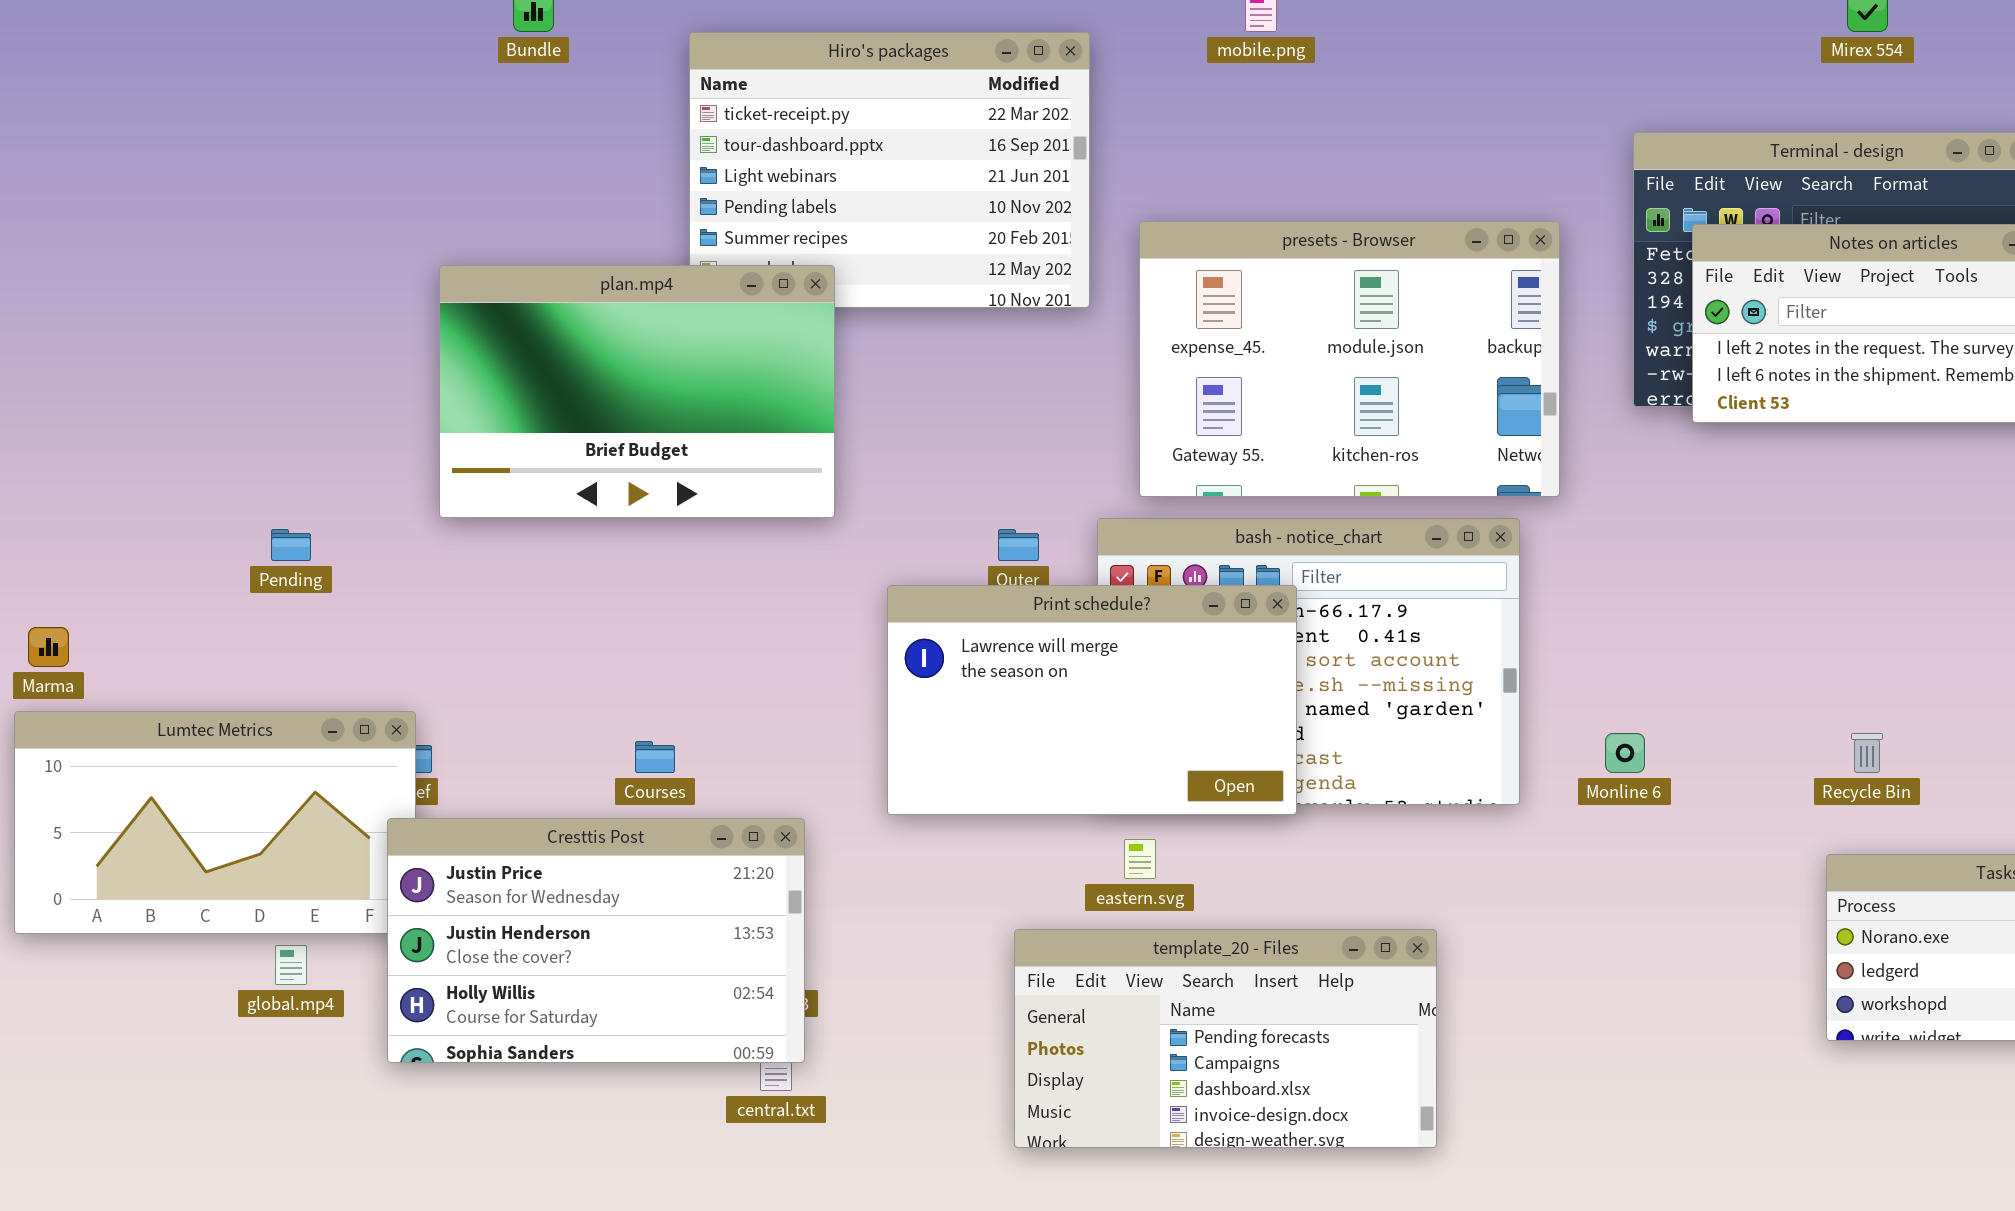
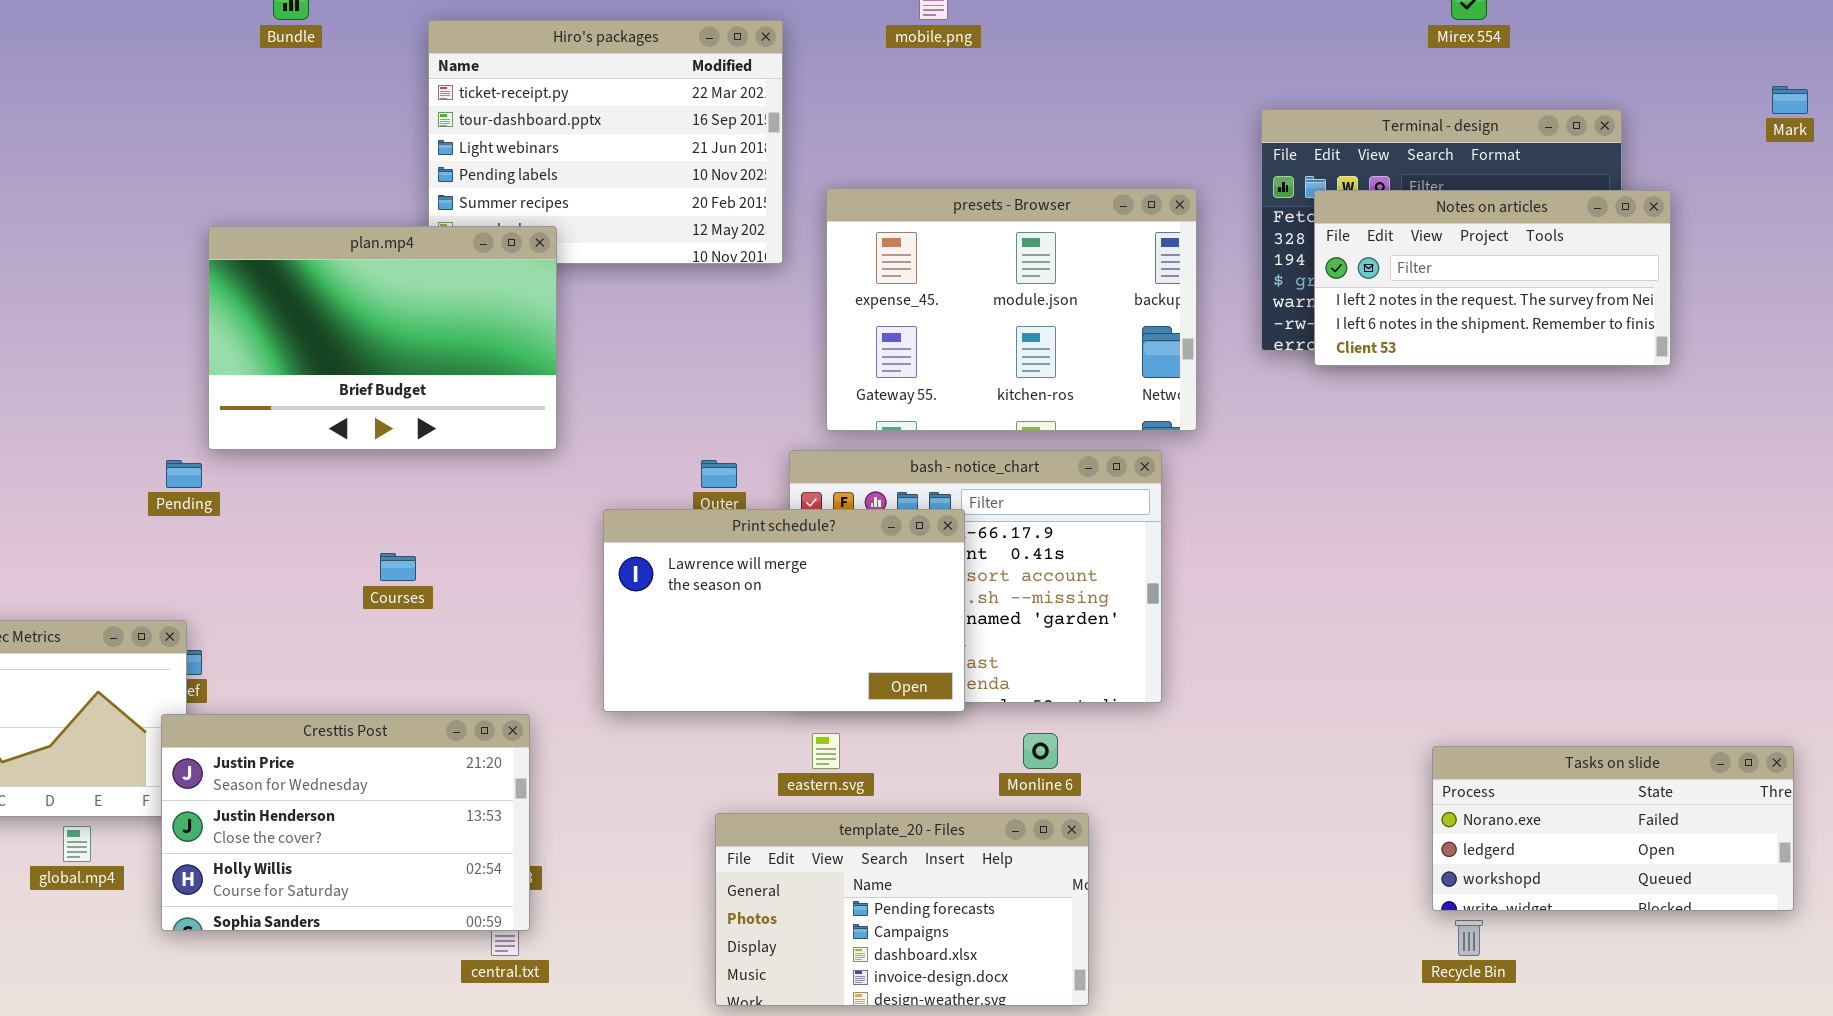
Pending: [271,529,311,561] -> [166,460,202,488], moved
Monline 6: [1605,733,1645,773] -> [1023,733,1058,769], moved
Recycle Bin: [1851,733,1883,773] -> [1455,920,1483,956], moved
Courses: [635,741,675,773] -> [380,553,416,581], moved

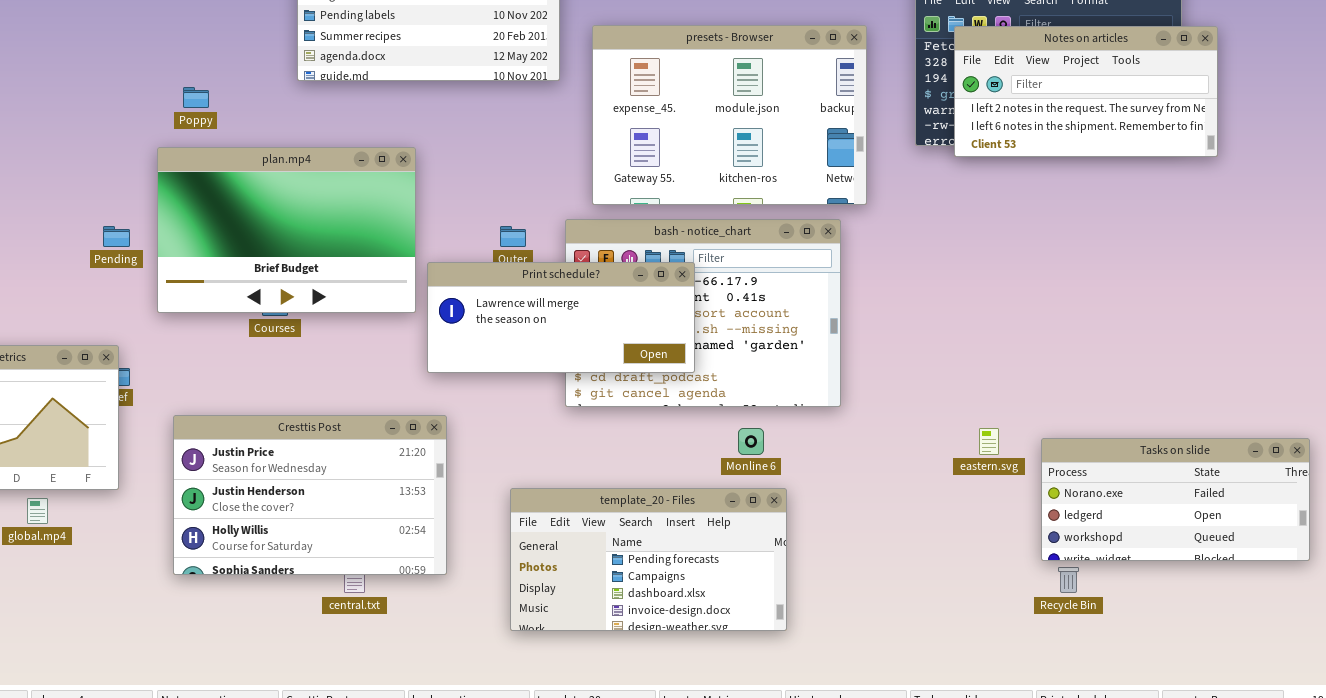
plan.mp4: [208,226,557,450] -> [157,147,416,313], moved
Print schedule?: [603,509,965,712] -> [427,262,695,373], resized
Cresttis Post: [161,714,530,931] -> [173,415,447,575], moved
eastern.svg: [812,733,840,769] -> [979,428,999,455], moved

